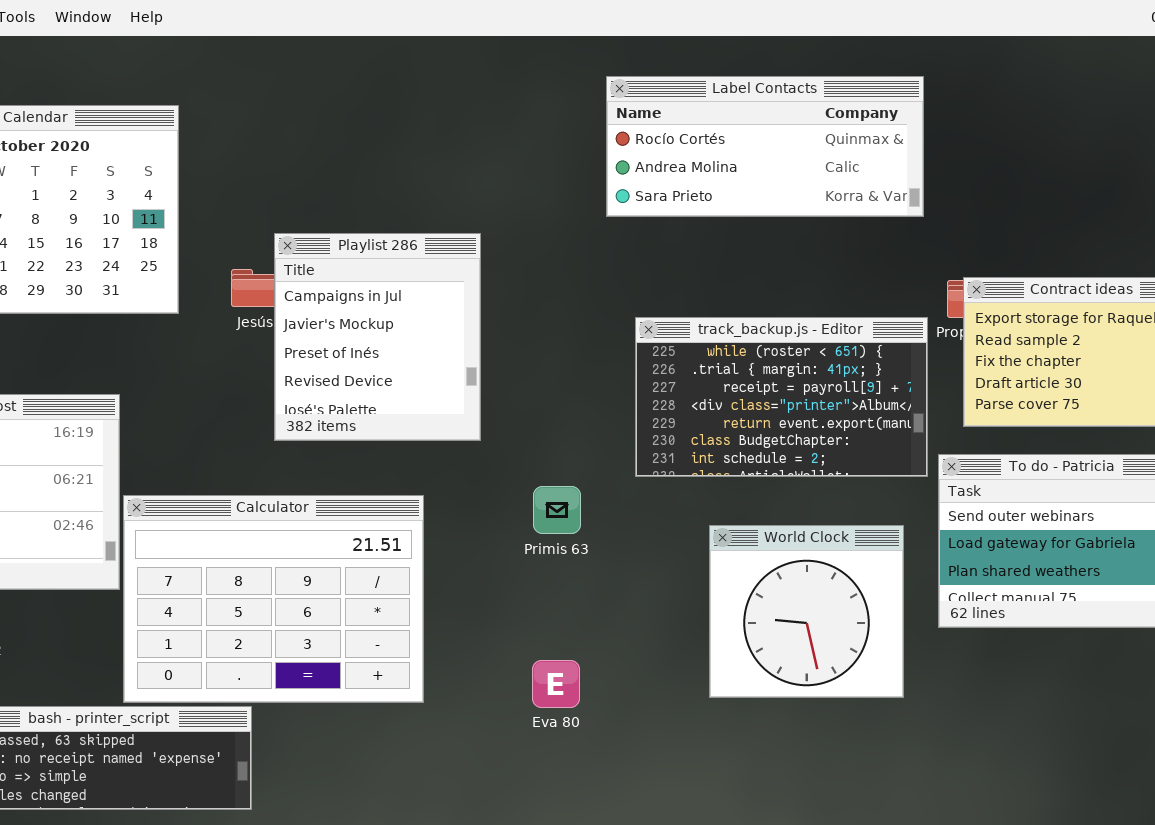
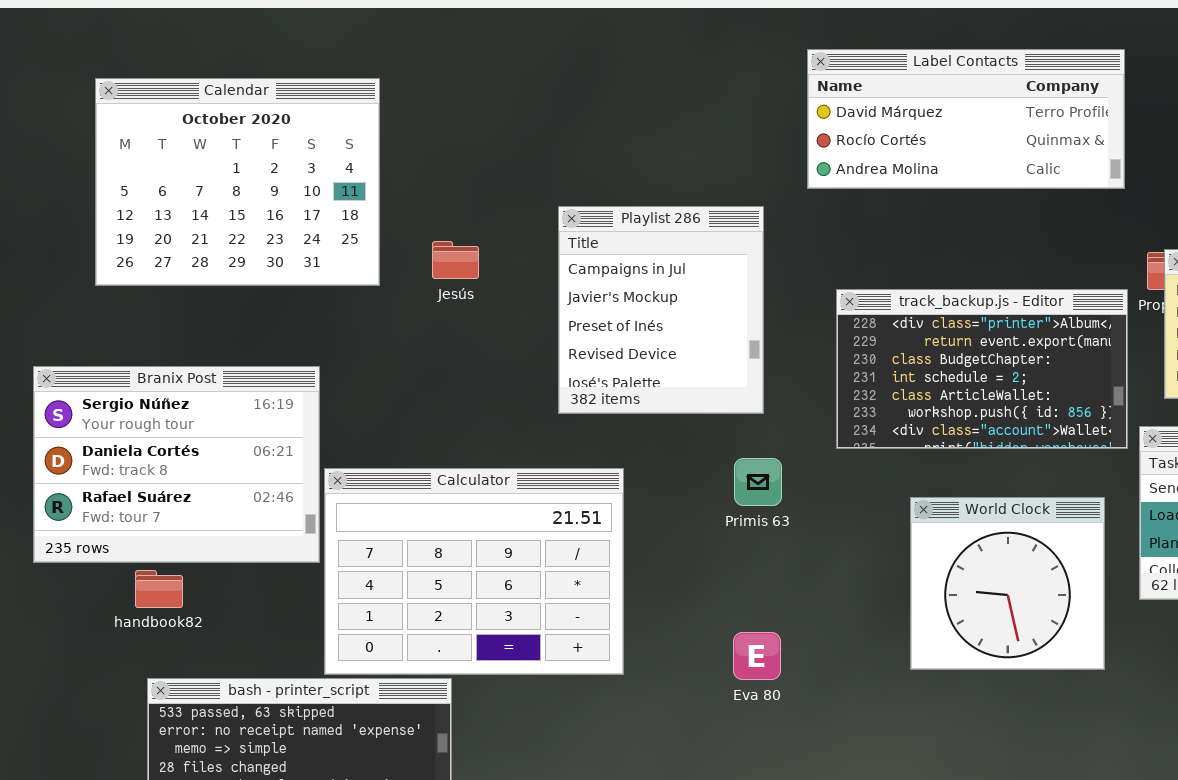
Label Contacts: [606,76,924,217] -> [807,49,1125,189], scrolled up 1 row
Playlist 286: [274,233,481,441] -> [558,206,764,414], moved
track_backup.js - Editor: [635,317,928,477] -> [836,289,1128,449], scrolled down 3 rows

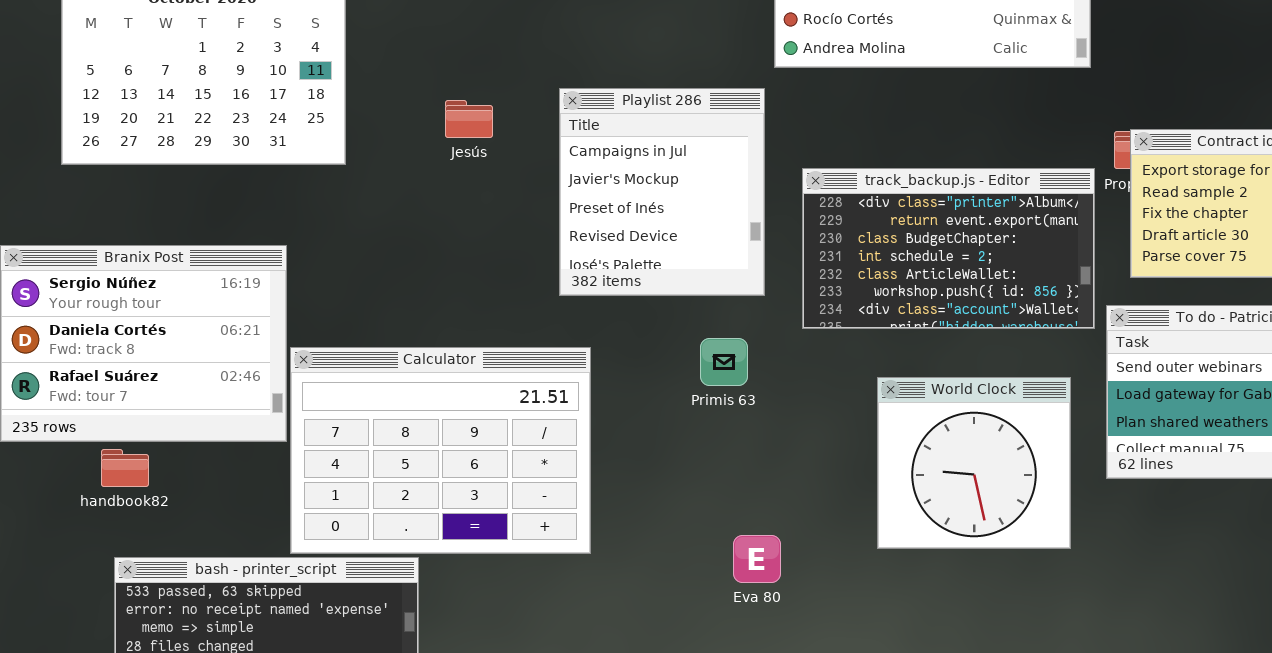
Playlist 286: [558,206,764,414] -> [559,88,765,296], moved
Jesús: [432,241,479,279] -> [445,100,493,138], moved
Eva 80: [733,632,781,680] -> [733,535,781,583], moved

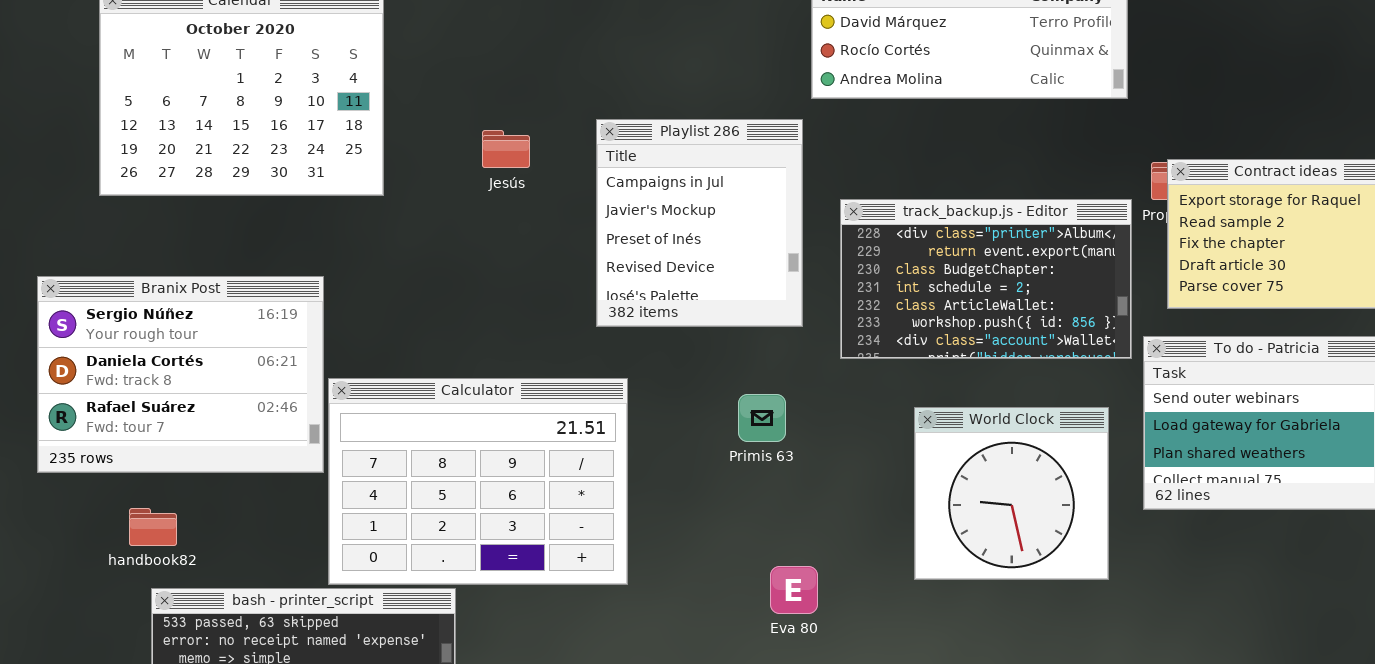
Primis 63: [700,338,748,386] -> [738,394,786,442], moved
handbook82: [101,449,149,487] -> [129,508,177,546], moved

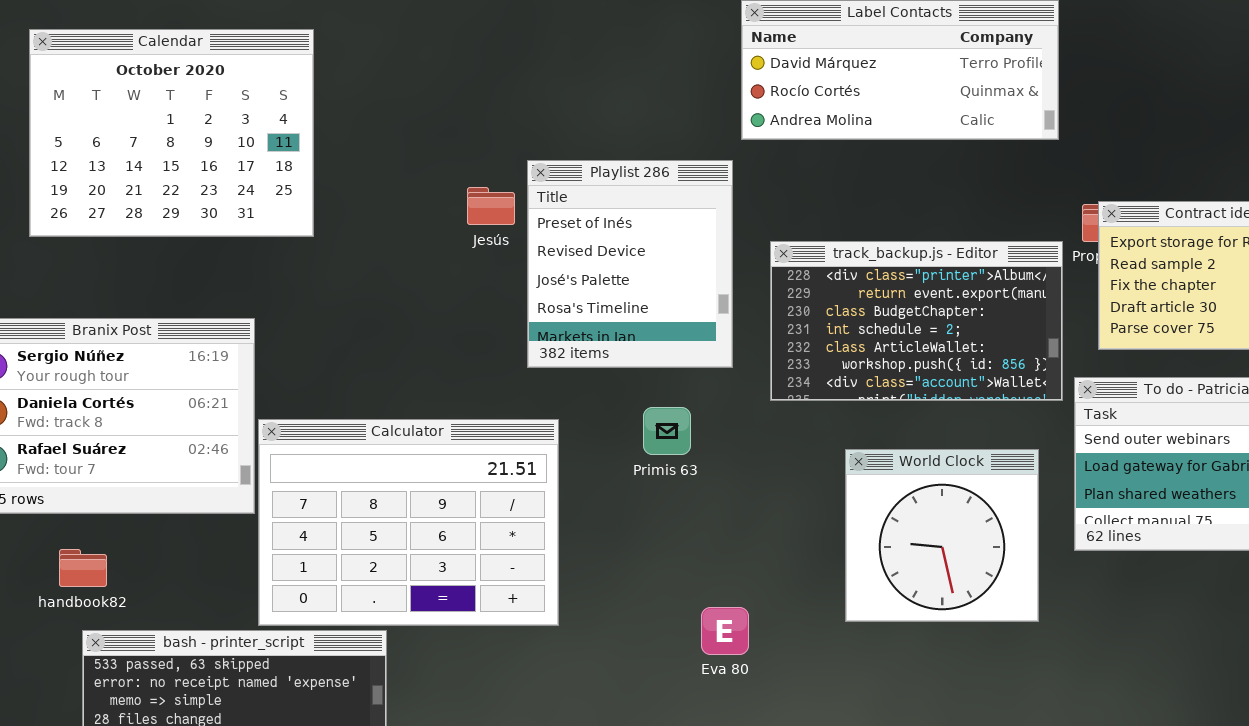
Playlist 286: [596,119,803,327] -> [527,160,733,368], scrolled down 2 rows
Jesús: [482,130,530,168] -> [467,187,515,225], moved
Primis 63: [738,394,786,442] -> [643,407,691,455], moved

